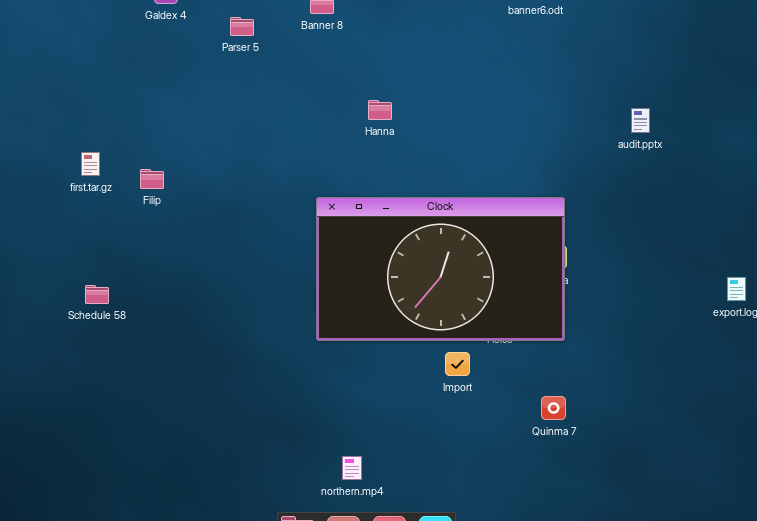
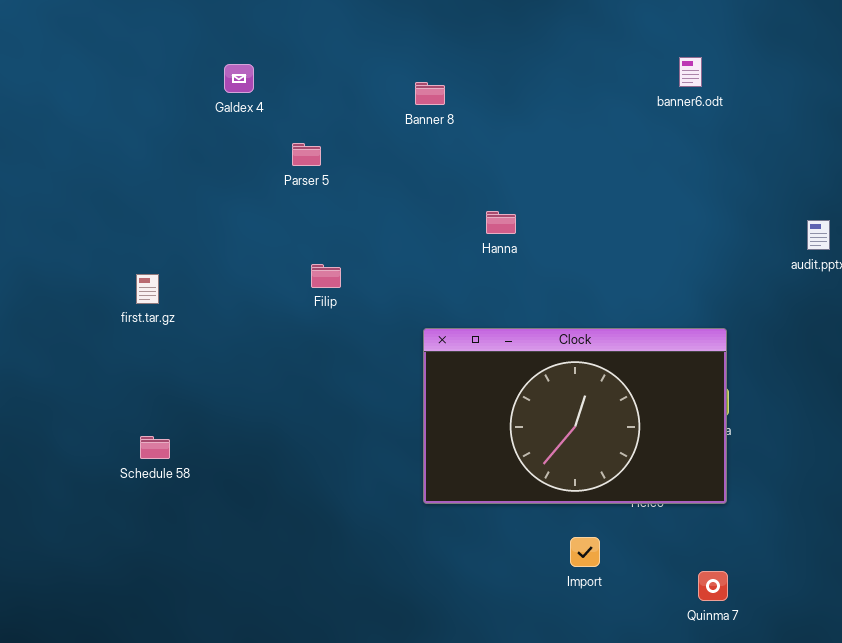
Parser 5: [230,17,254,36] -> [292,143,321,166], moved
Filip: [140,169,164,189] -> [311,264,341,288], moved
Import: [445,352,470,376] -> [570,537,600,567], moved

